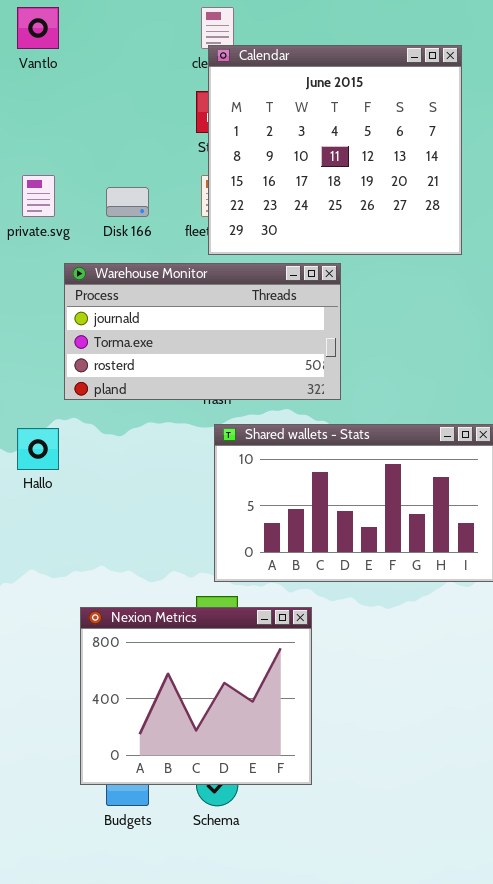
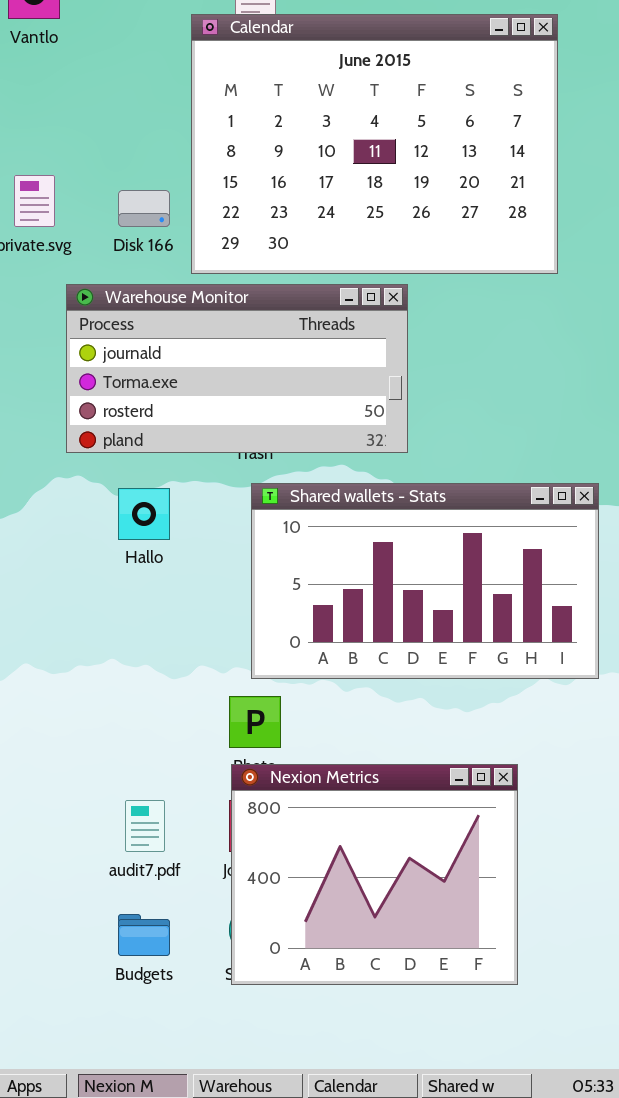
Calendar: [208,45,462,255] -> [191,14,558,274], resized
Hallo: [17,428,59,470] -> [118,488,170,540], moved
Nexion Metrics: [80,607,312,785] -> [231,764,518,985], moved

